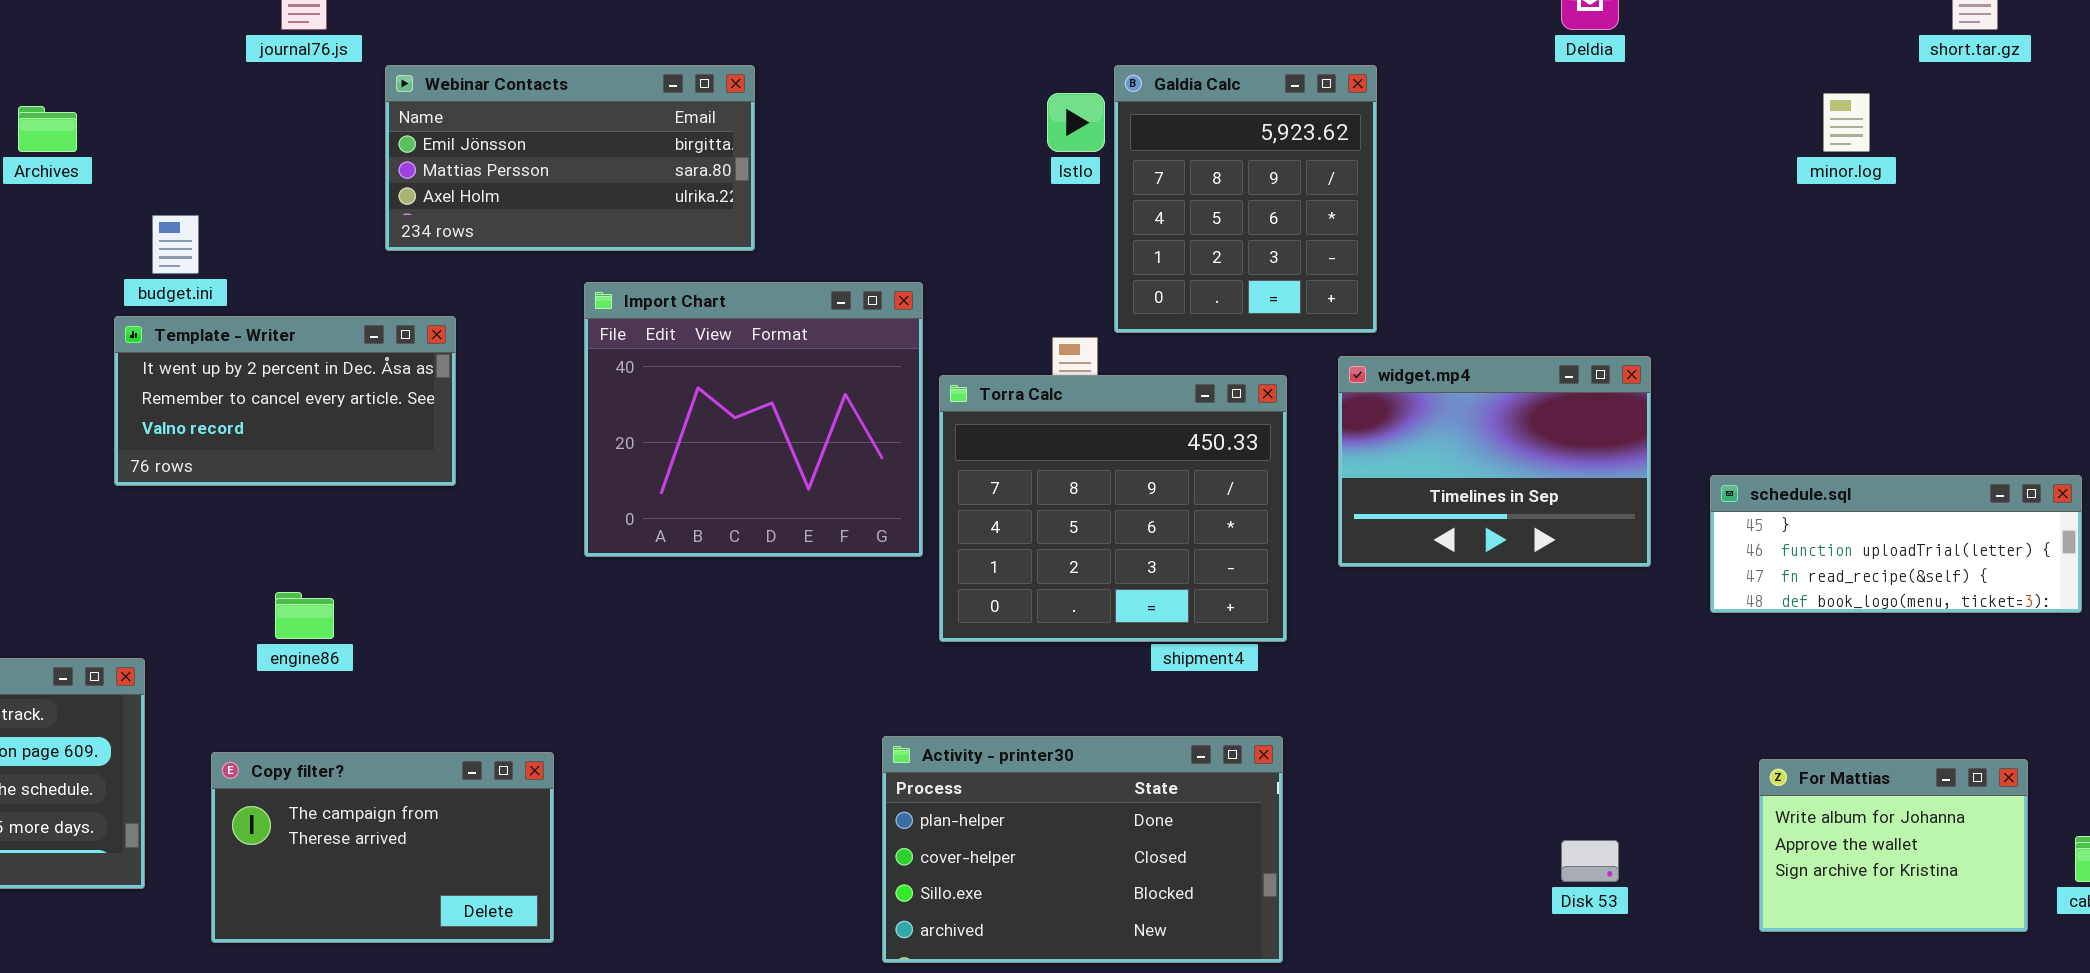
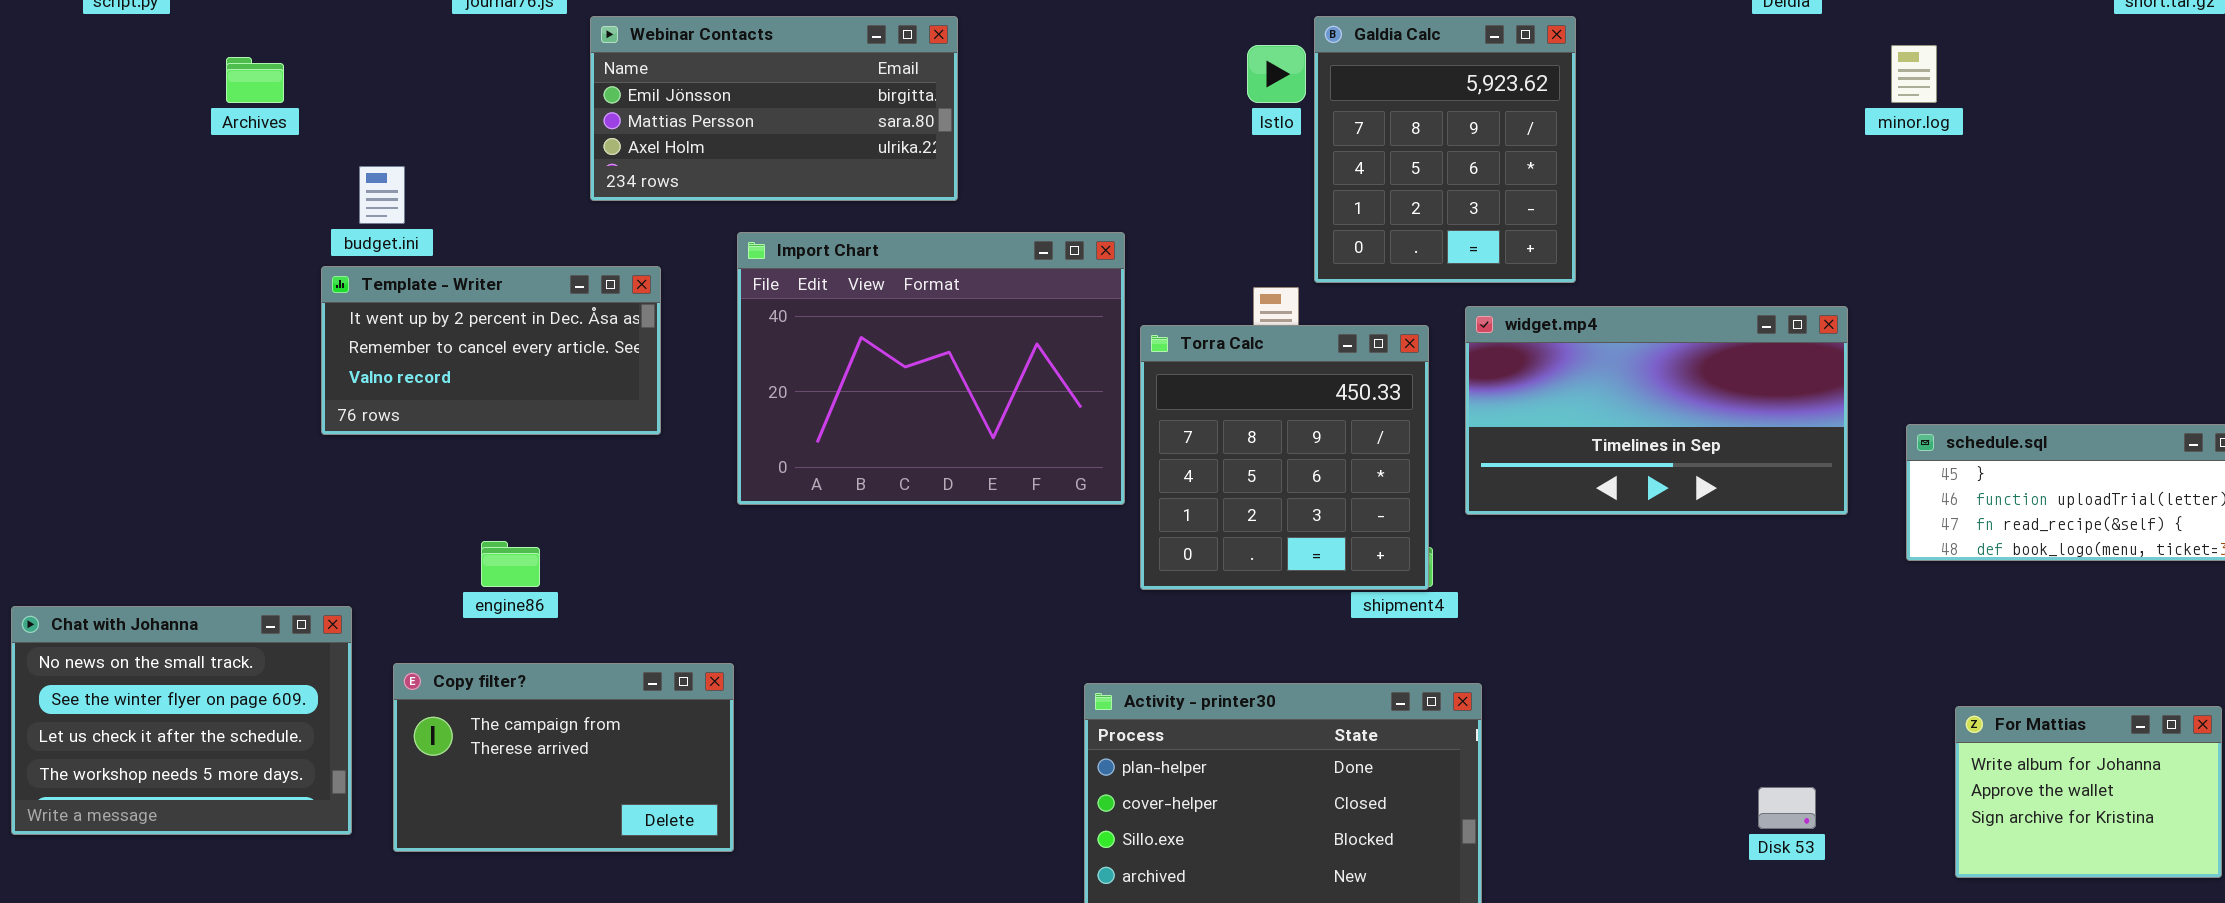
minor.log: [1823,93,1870,152] -> [1891,45,1937,103], moved
Import Chart: [584,282,923,557] -> [737,232,1125,505], resized
widget.mp4: [1338,356,1651,567] -> [1465,306,1848,515], resized
Torra Calc: [939,375,1287,642] -> [1140,325,1429,590], resized
Copy filter?: [211,752,554,943] -> [393,663,734,852], moved

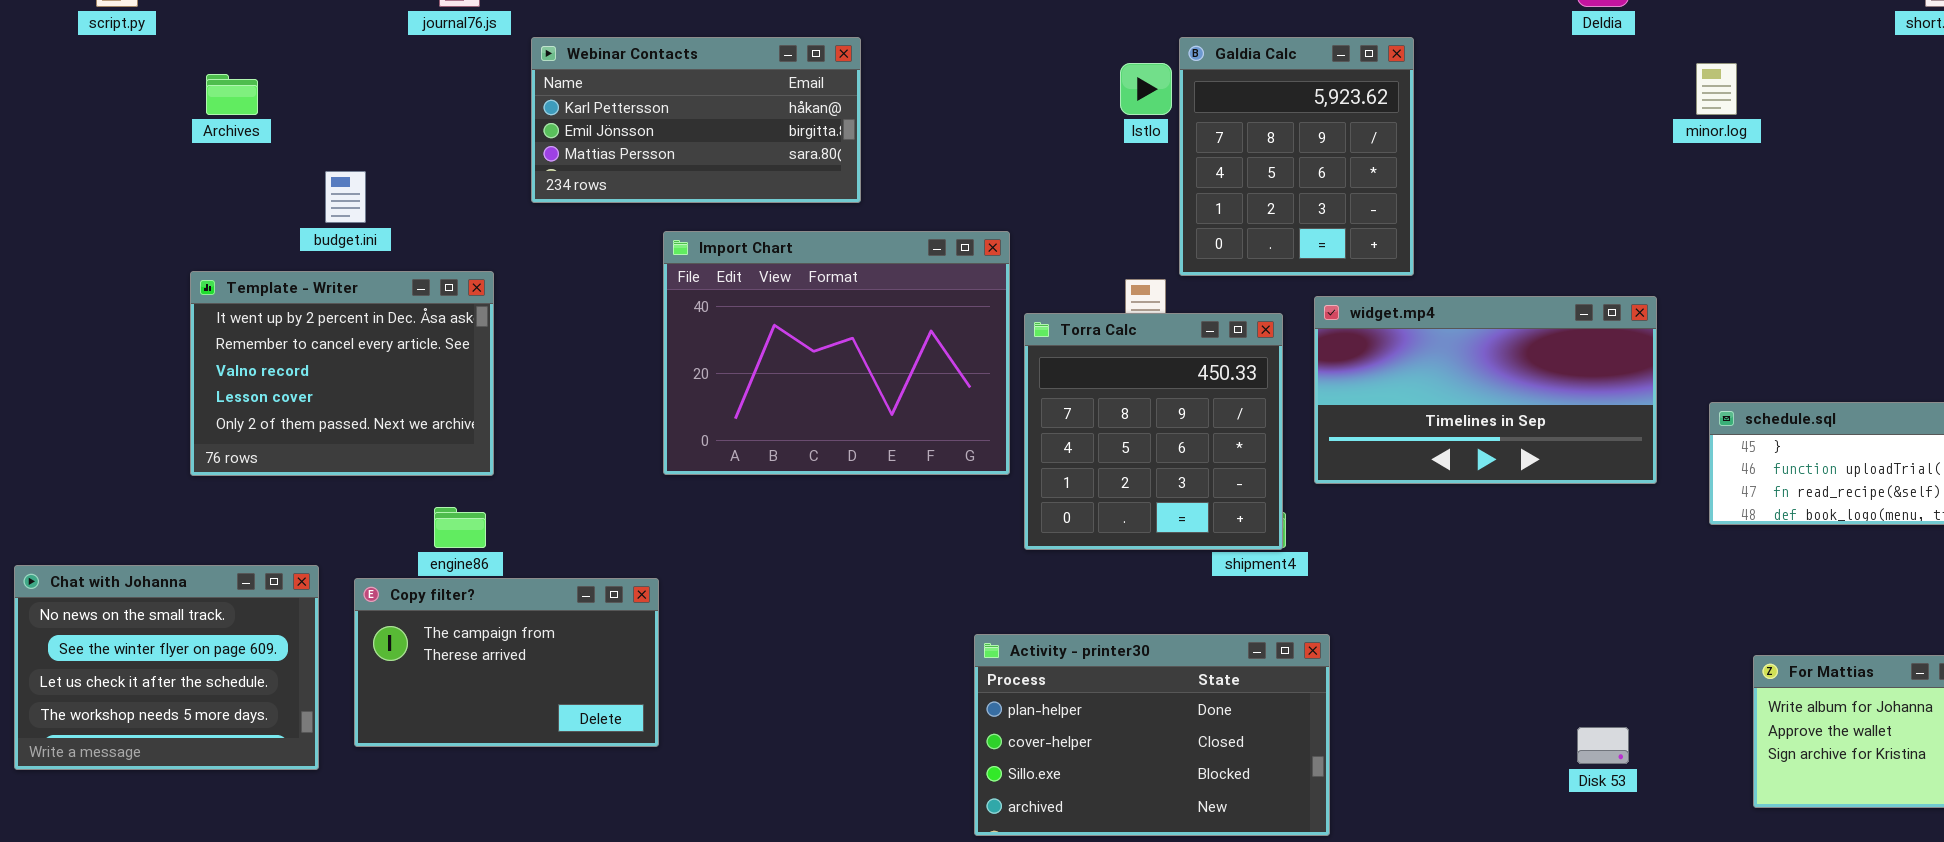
Webinar Contacts: [590,16,958,201] -> [531,37,861,203], scrolled up 1 row
Template - Writer: [321,266,661,435] -> [190,271,494,476], moved, resized
Copy filter?: [393,663,734,852] -> [354,578,659,747], moved

